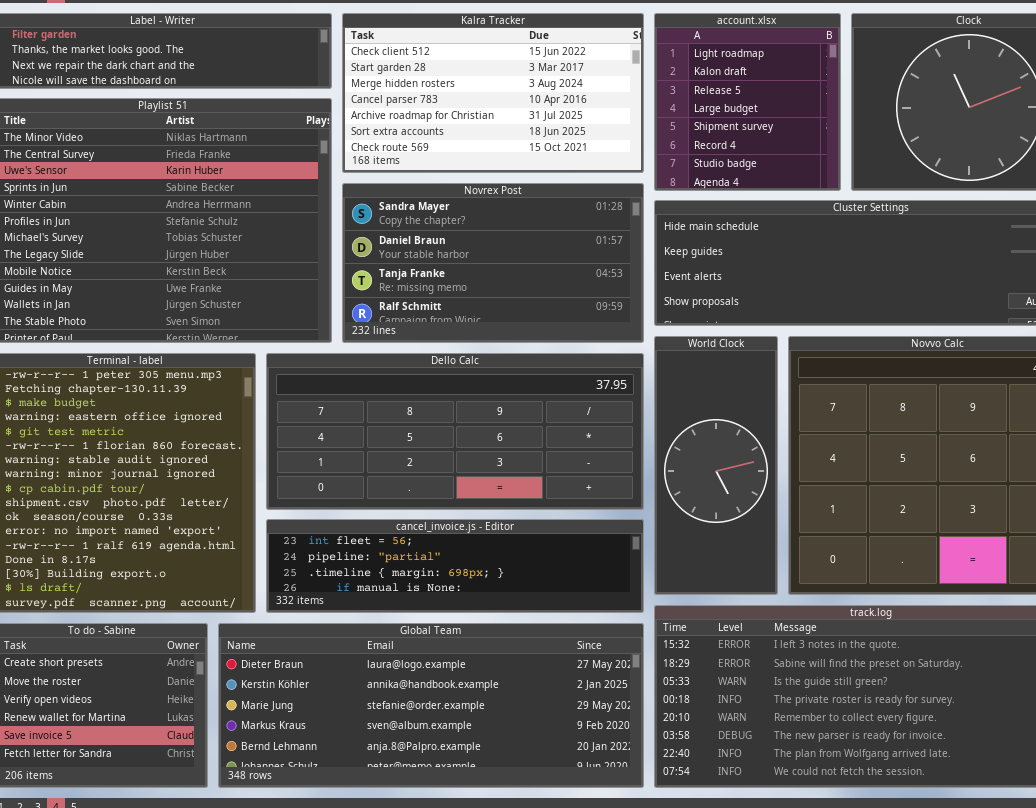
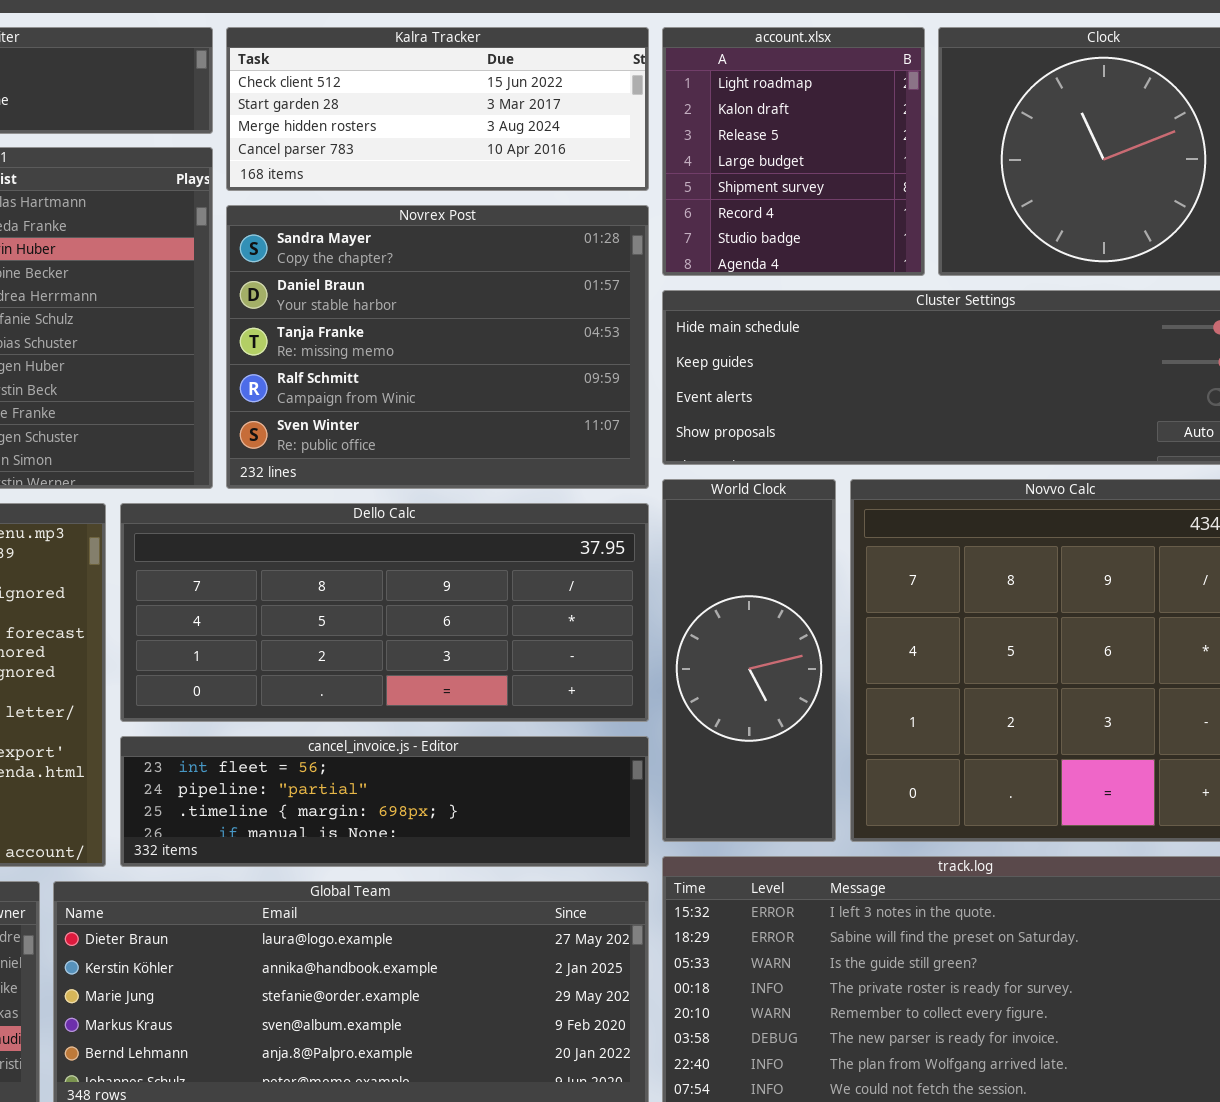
Kalra Tracker: [342,13,644,173] -> [226,27,649,191], resized
Novrex Post: [342,183,644,343] -> [226,205,649,489], resized

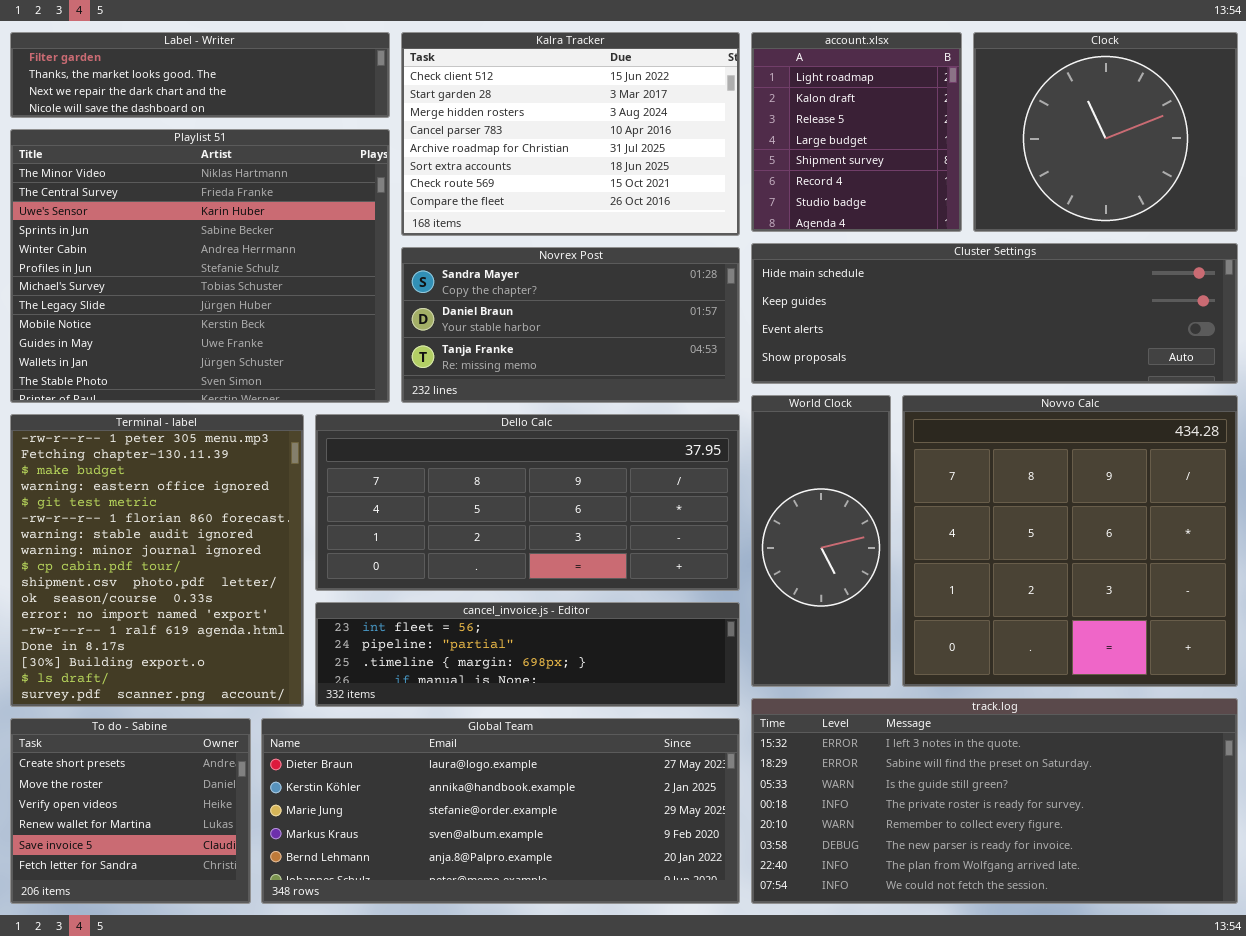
Kalra Tracker: [226,27,649,191] -> [401,32,740,236], resized
Novrex Post: [226,205,649,489] -> [401,247,740,403], resized

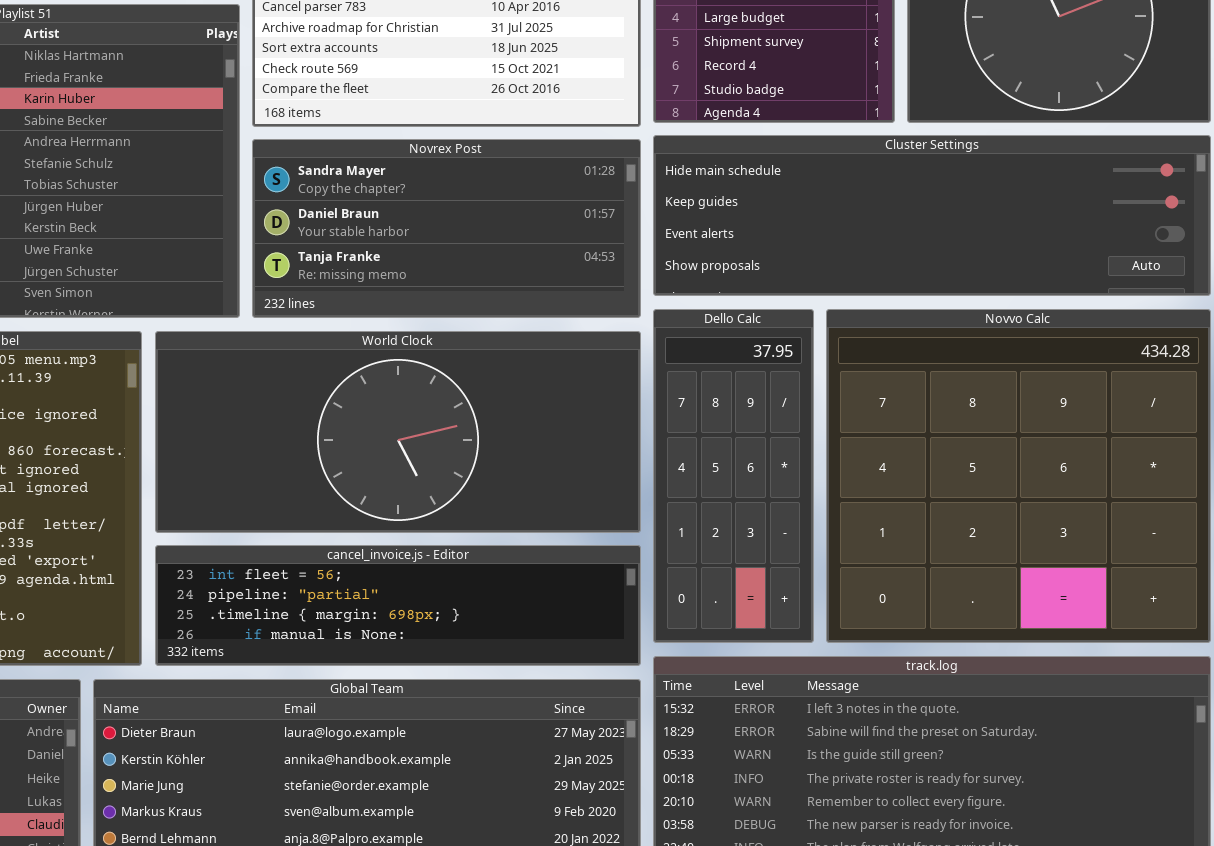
World Clock: [751,395,891,687] -> [155,331,641,533], moved, resized
Dello Calc: [315,414,740,591] -> [653,309,814,643], moved, resized

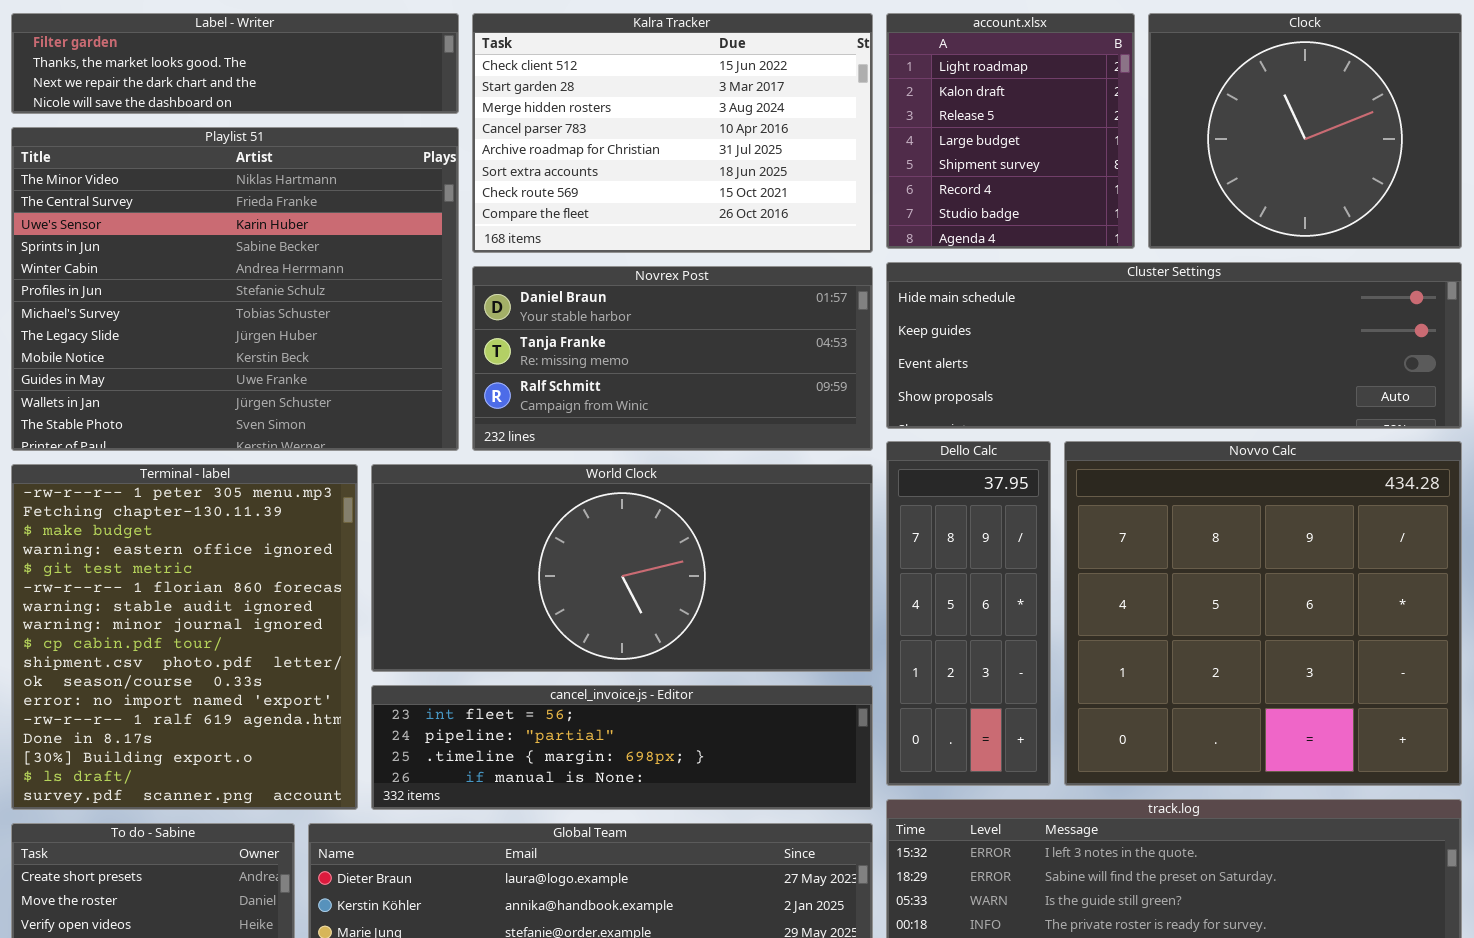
Novrex Post: [252,139,641,318] -> [472,266,873,451], scrolled down 1 row

